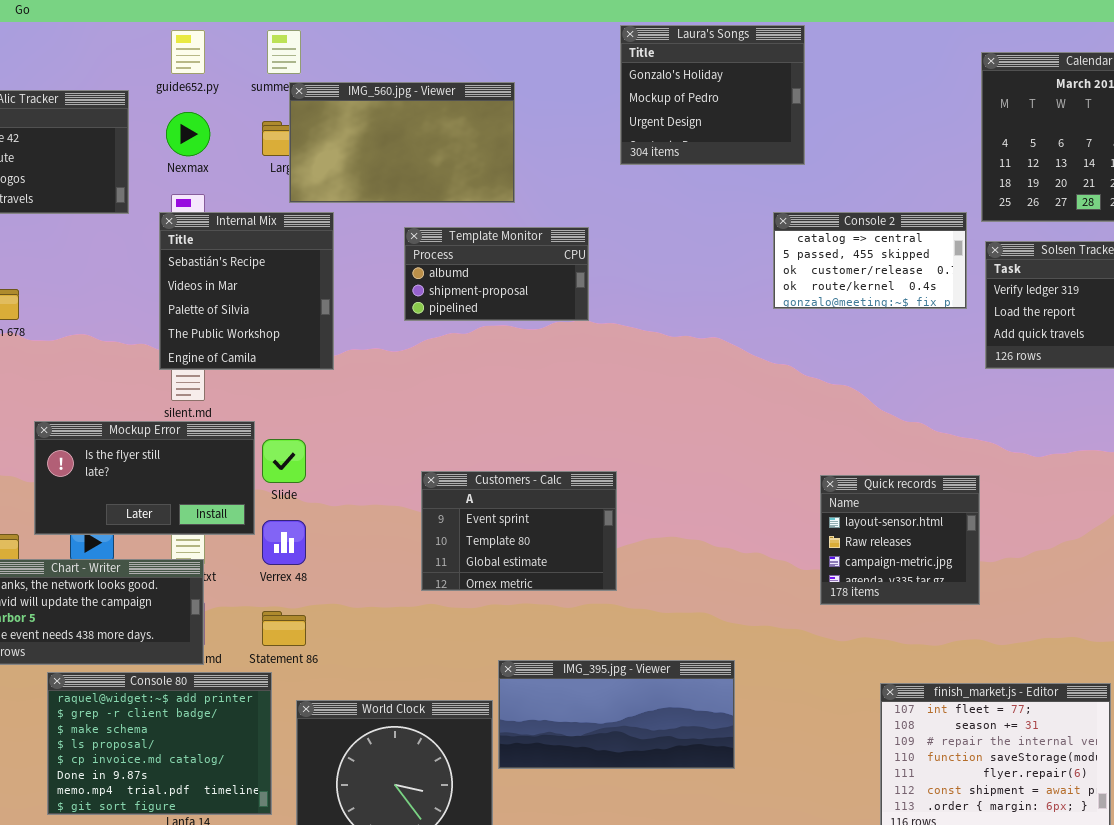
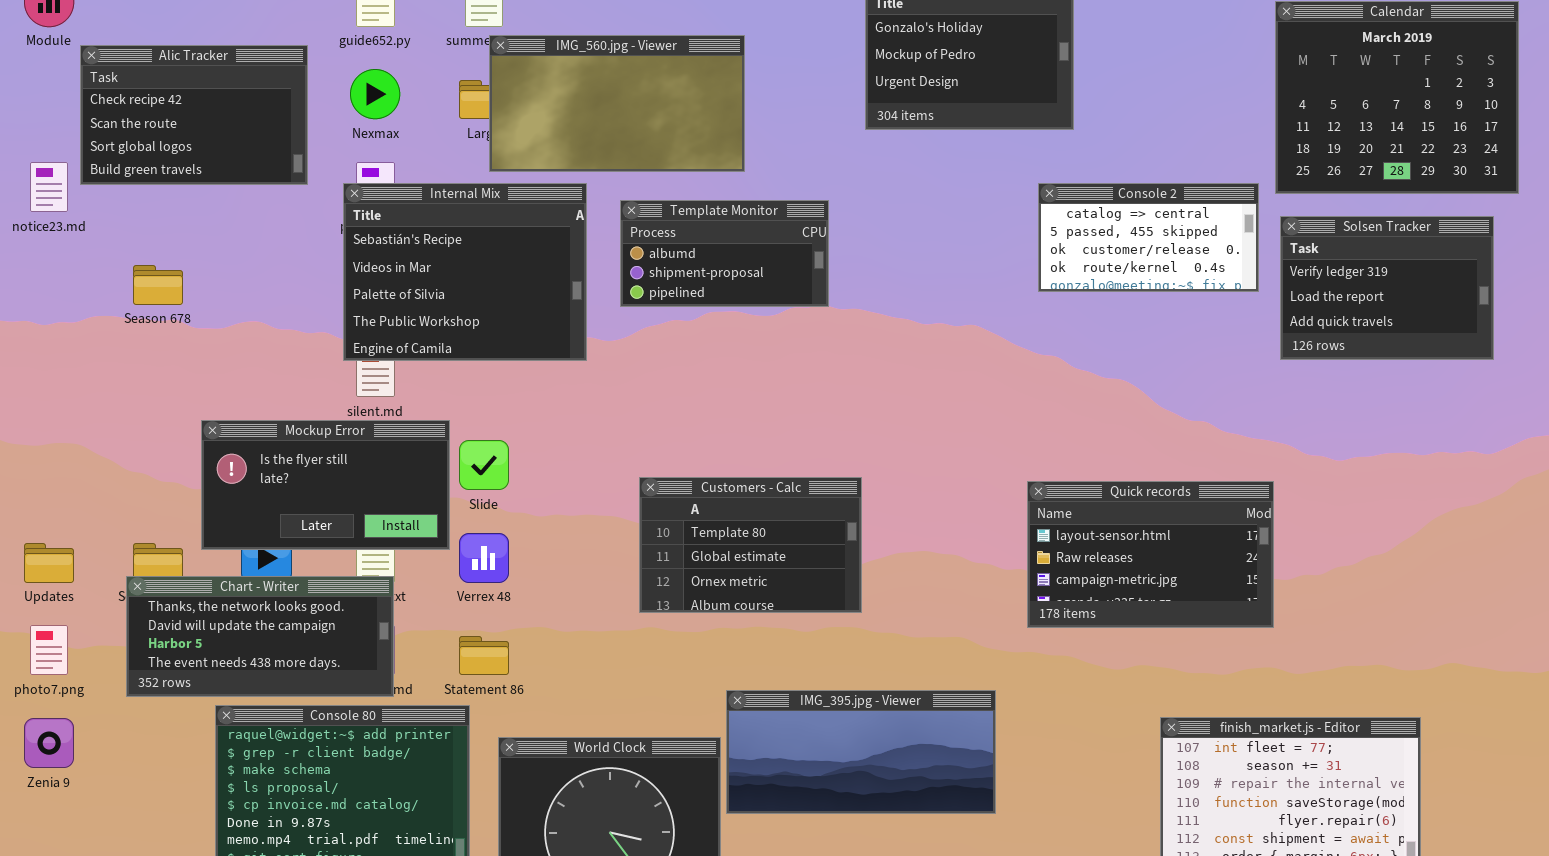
Internal Mix: [159,212,334,370] -> [343,183,587,361], resized
Customers - Calc: [421,471,617,591] -> [639,477,862,613], scrolled down 1 row
Quick records: [820,475,980,605] -> [1027,481,1274,628], resized

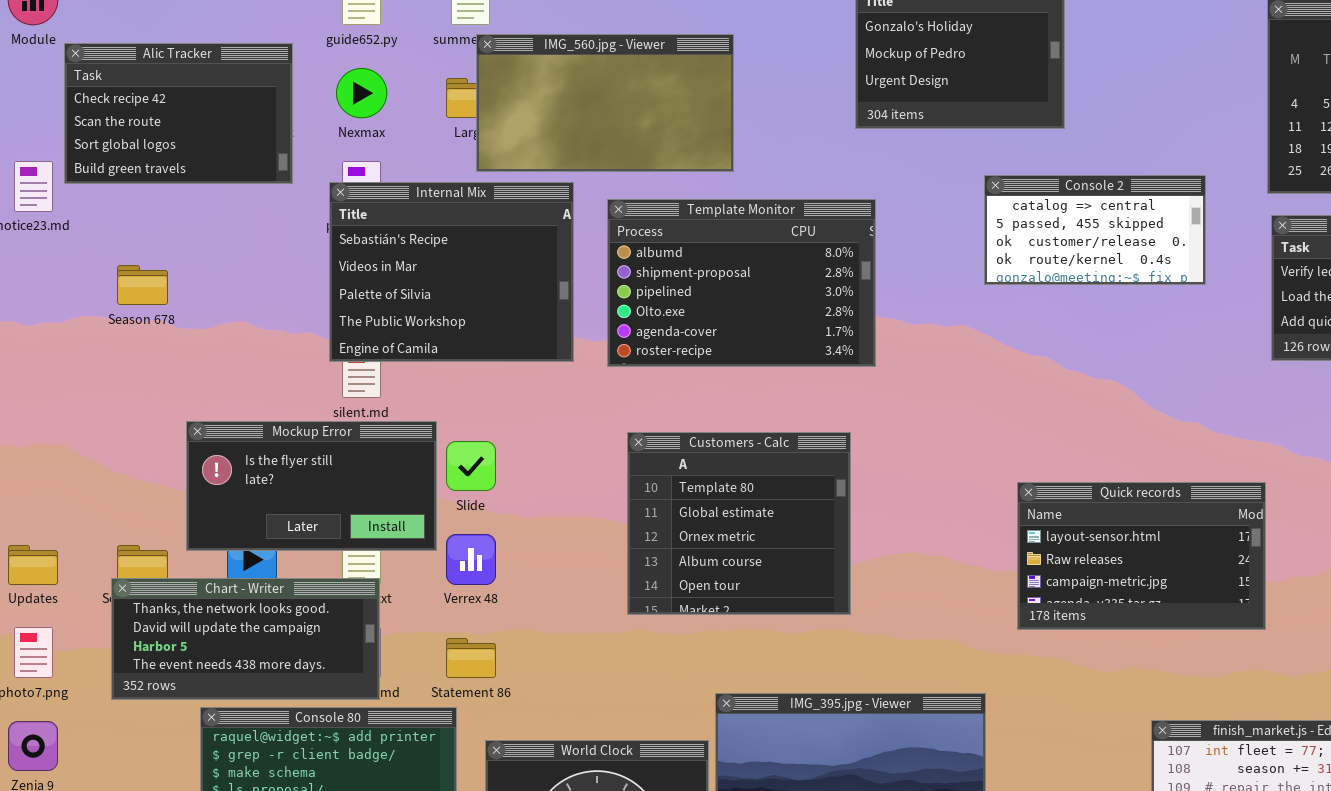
Console 2: [1038,183,1259,292] -> [984,175,1206,285], moved
Template Monitor: [620,200,829,307] -> [607,199,876,367], resized
Customers - Calc: [639,477,862,613] -> [627,432,851,615], resized

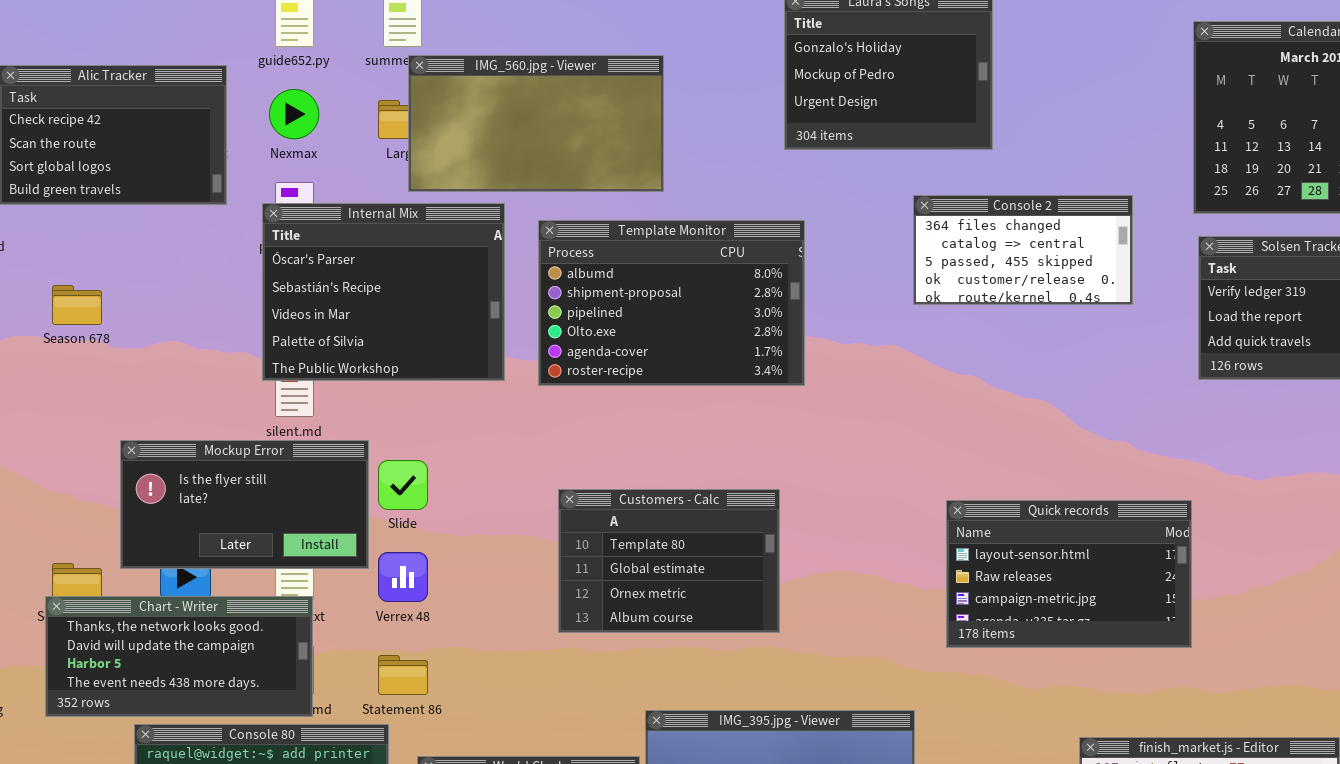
Console 2: [984,175,1206,285] -> [913,195,1133,305], scrolled up 1 row
Internal Mix: [329,182,574,362] -> [262,203,505,381], scrolled up 1 row
Customers - Calc: [627,432,851,615] -> [558,489,780,633], resized

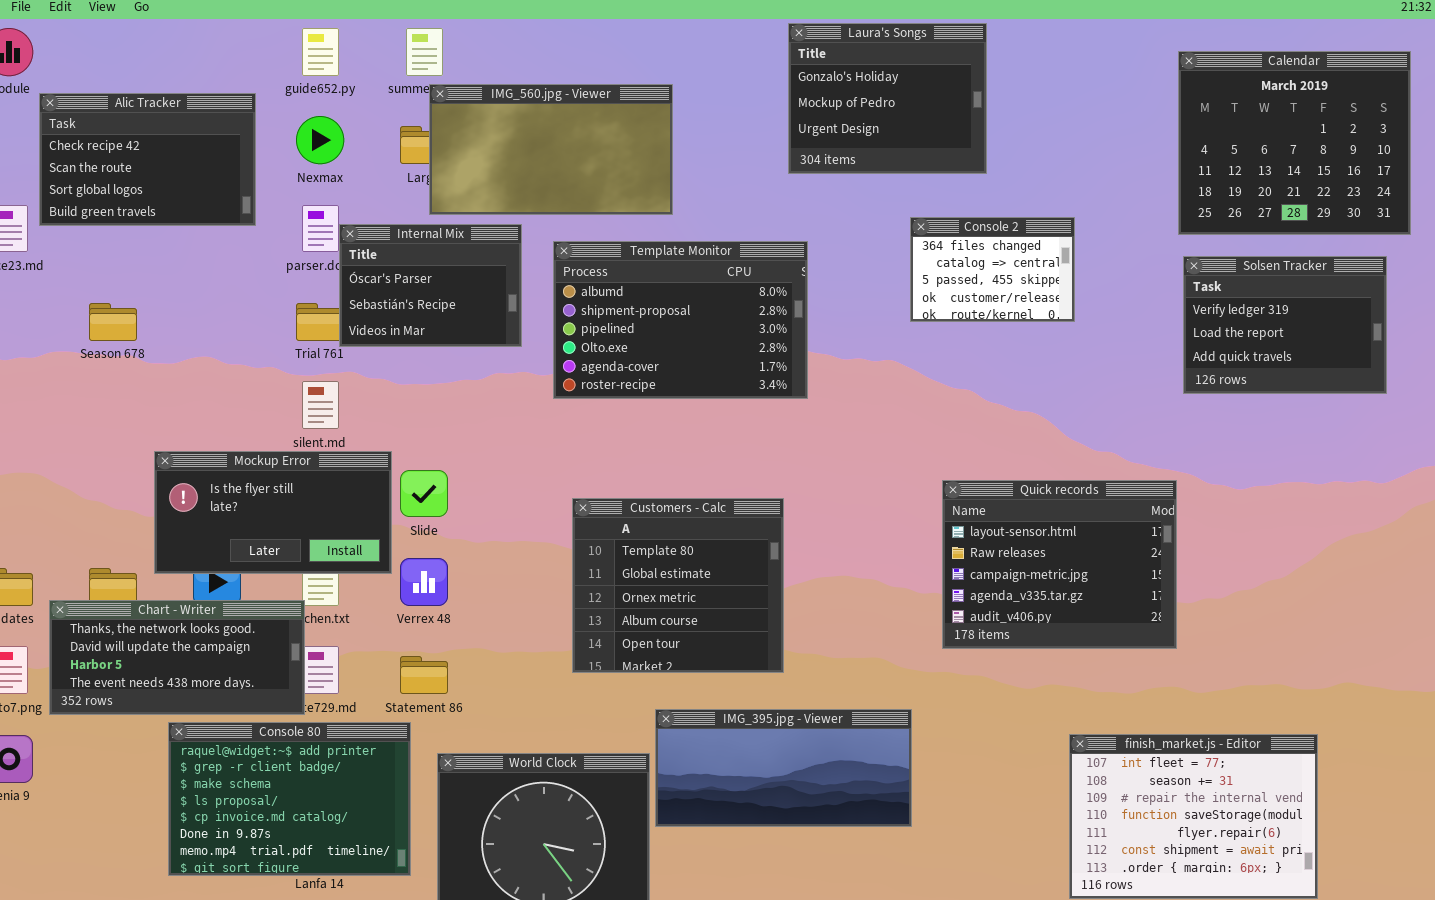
Console 2: [913,195,1133,305] -> [910,217,1075,322], resized
Internal Mix: [262,203,505,381] -> [339,224,522,347], resized
Customers - Calc: [558,489,780,633] -> [572,498,784,673], resized
Quick records: [946,500,1192,648] -> [942,480,1177,649], resized
Chart - Writer: [45,596,313,717] -> [49,600,305,715], moved

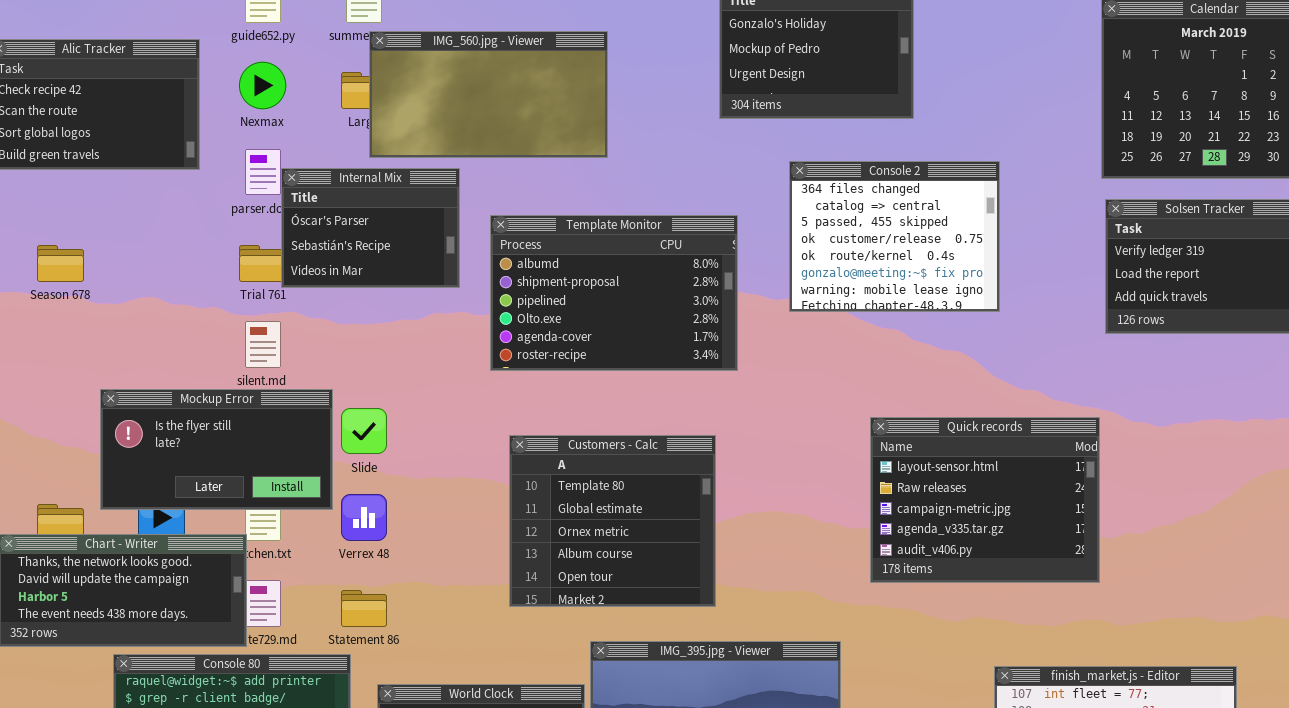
Console 2: [910,217,1075,322] -> [789,161,1000,312], resized
Template Monitor: [553,241,808,399] -> [490,215,738,371], moved

